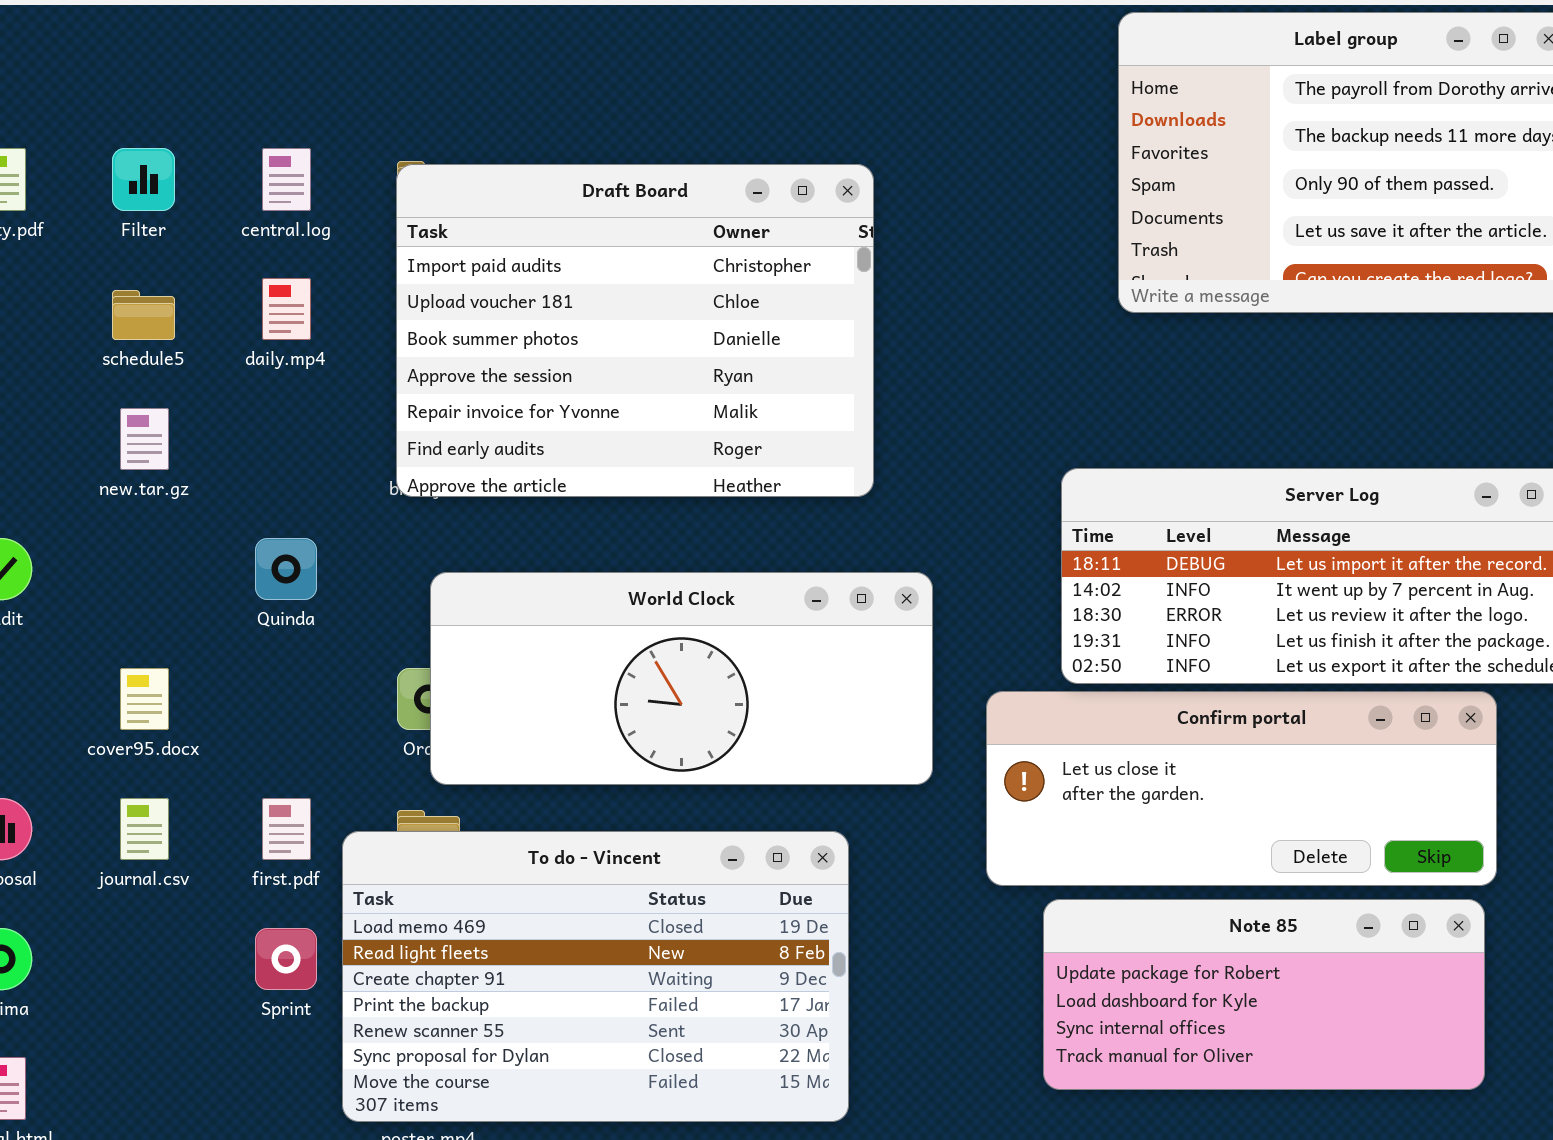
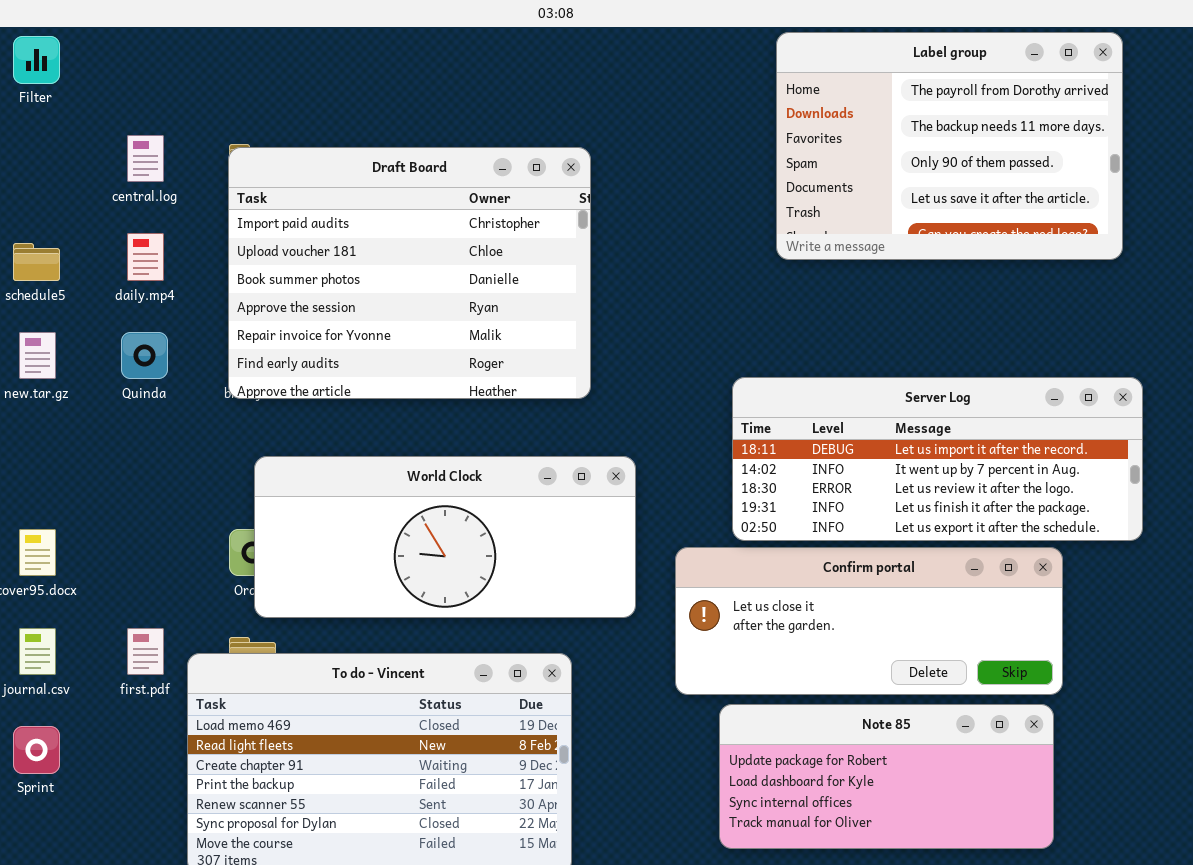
Filter: [112,148,175,211] -> [13,36,60,84], moved
Quinda: [255,538,317,600] -> [121,332,168,379], moved
Sprint: [255,928,317,990] -> [13,726,60,774], moved

